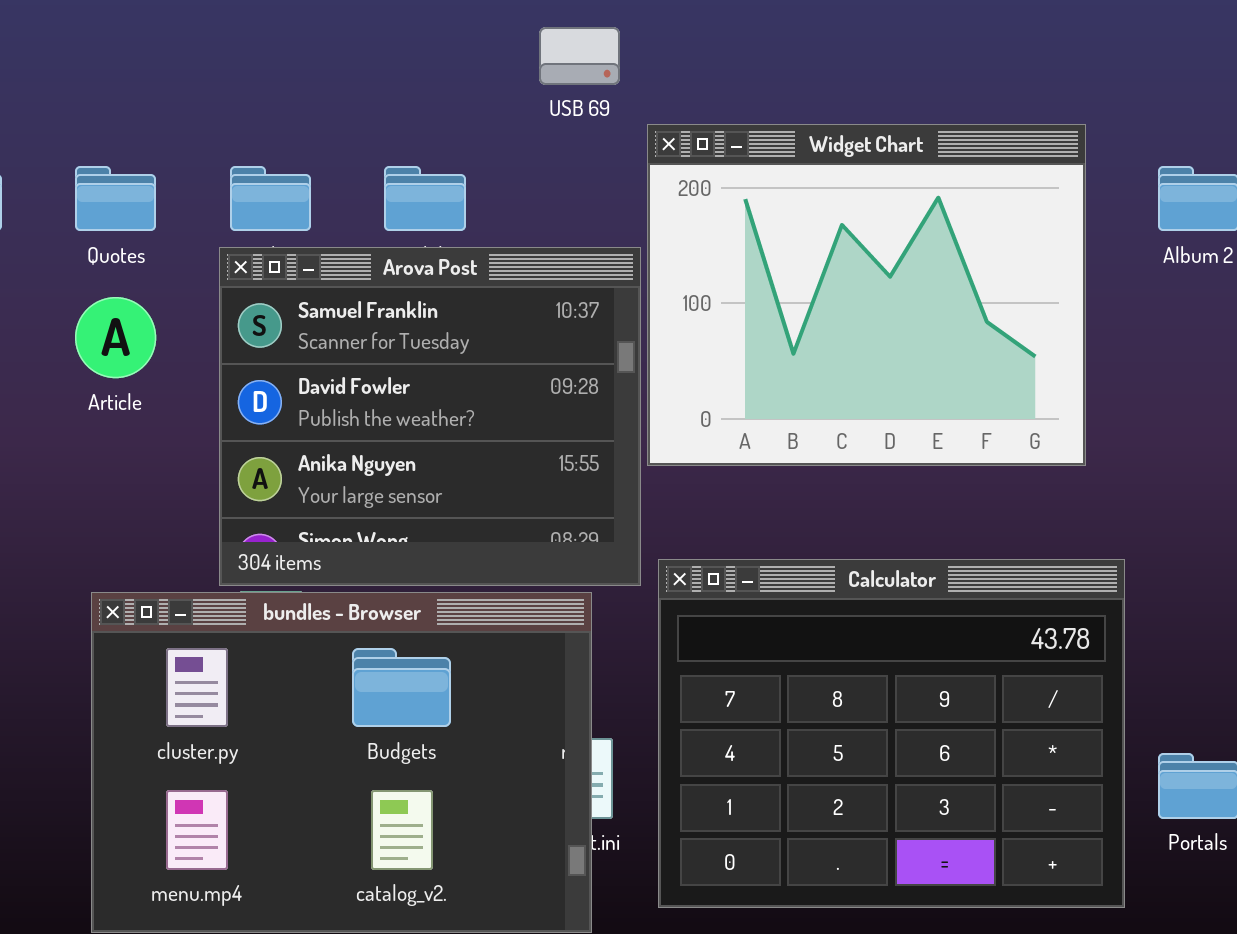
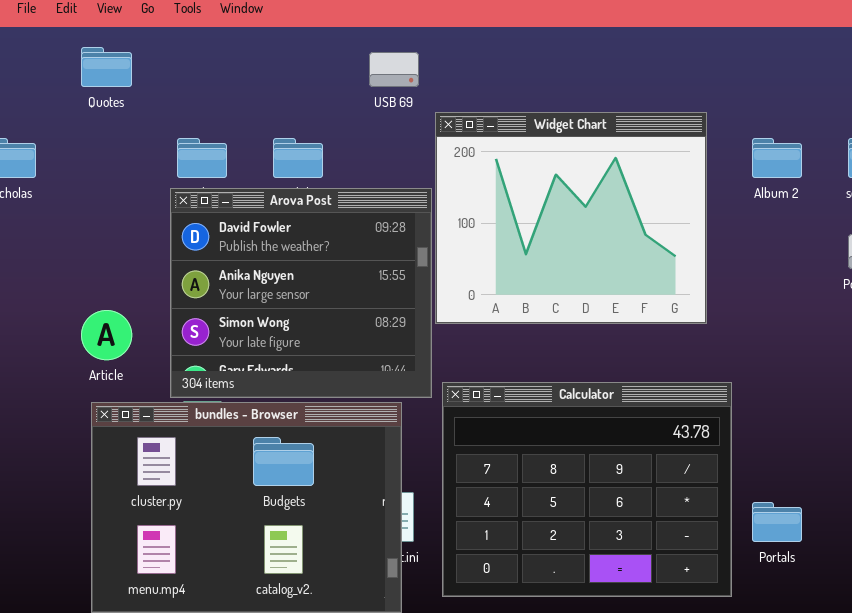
Quotes: [75,166,156,231] -> [81,47,132,87], moved
Arova Post: [219,247,641,586] -> [170,188,432,398], scrolled down 1 row
Article: [75,297,156,378] -> [81,310,132,360], moved

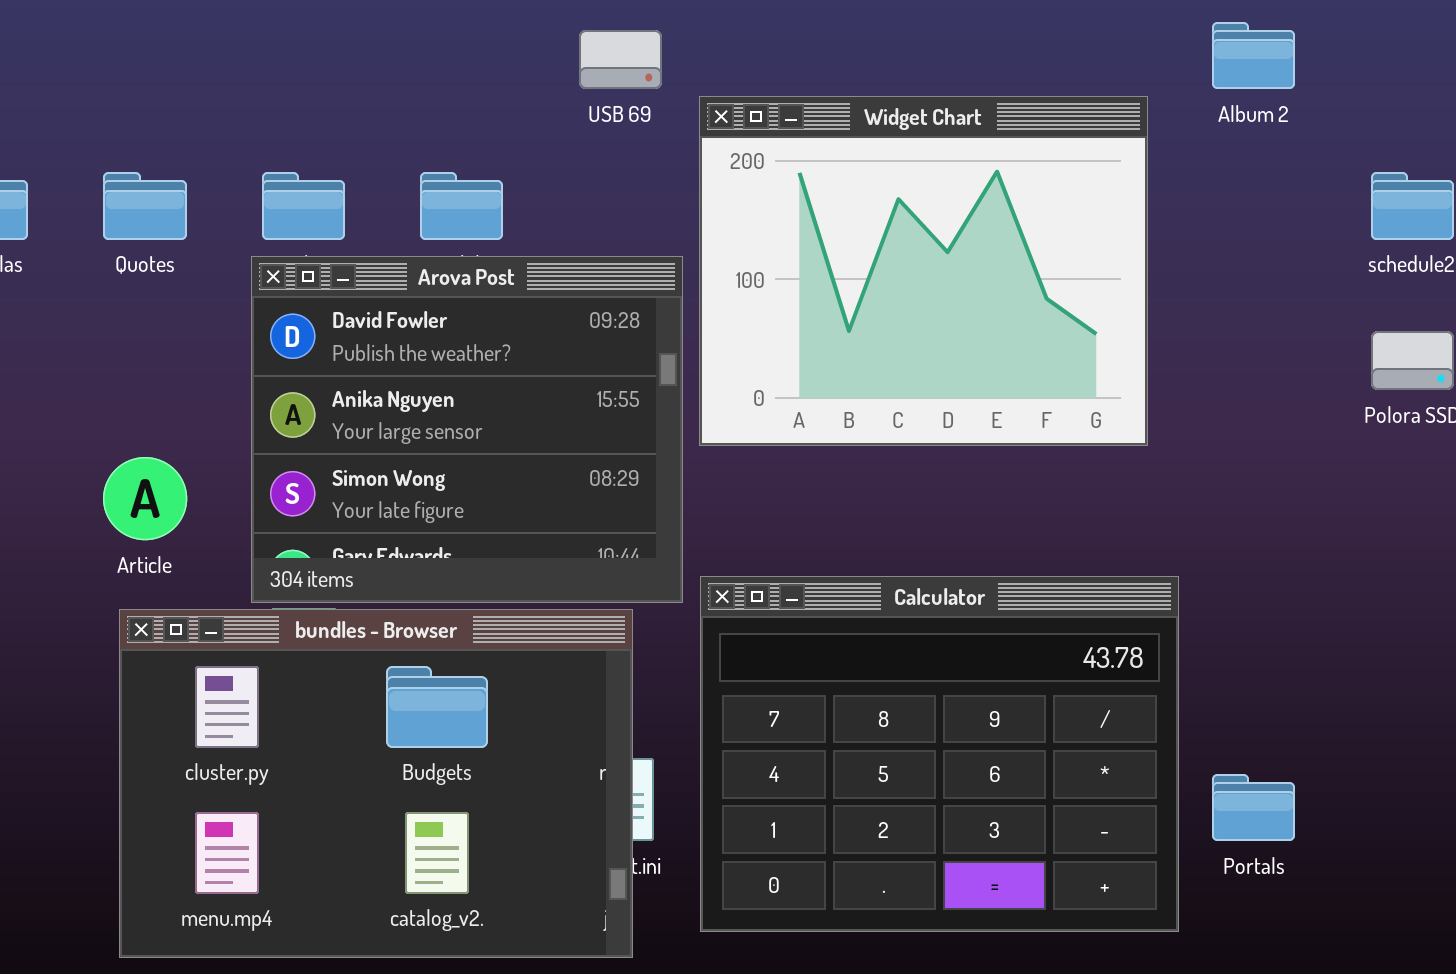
Quotes: [81,47,132,87] -> [103,172,187,240], moved
Widget Chart: [435,112,707,324] -> [699,96,1148,446], moved
Album 2: [752,138,802,178] -> [1212,22,1295,89], moved

